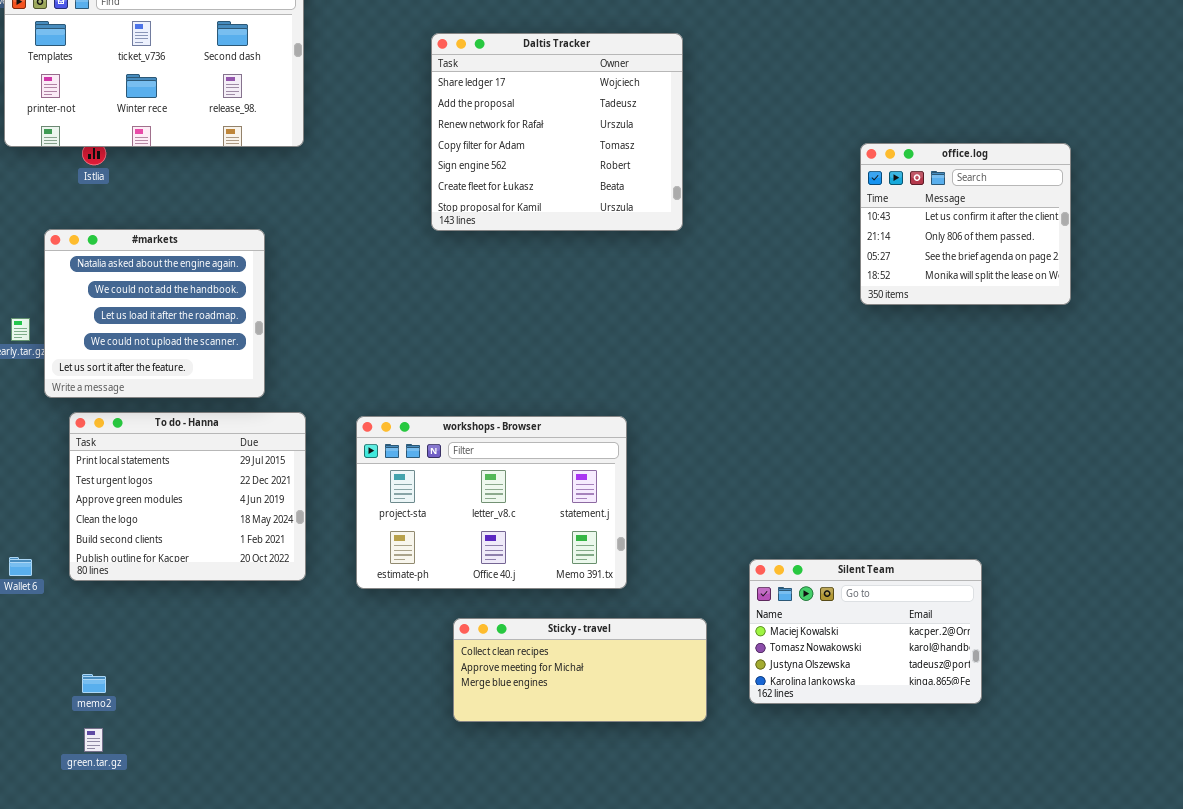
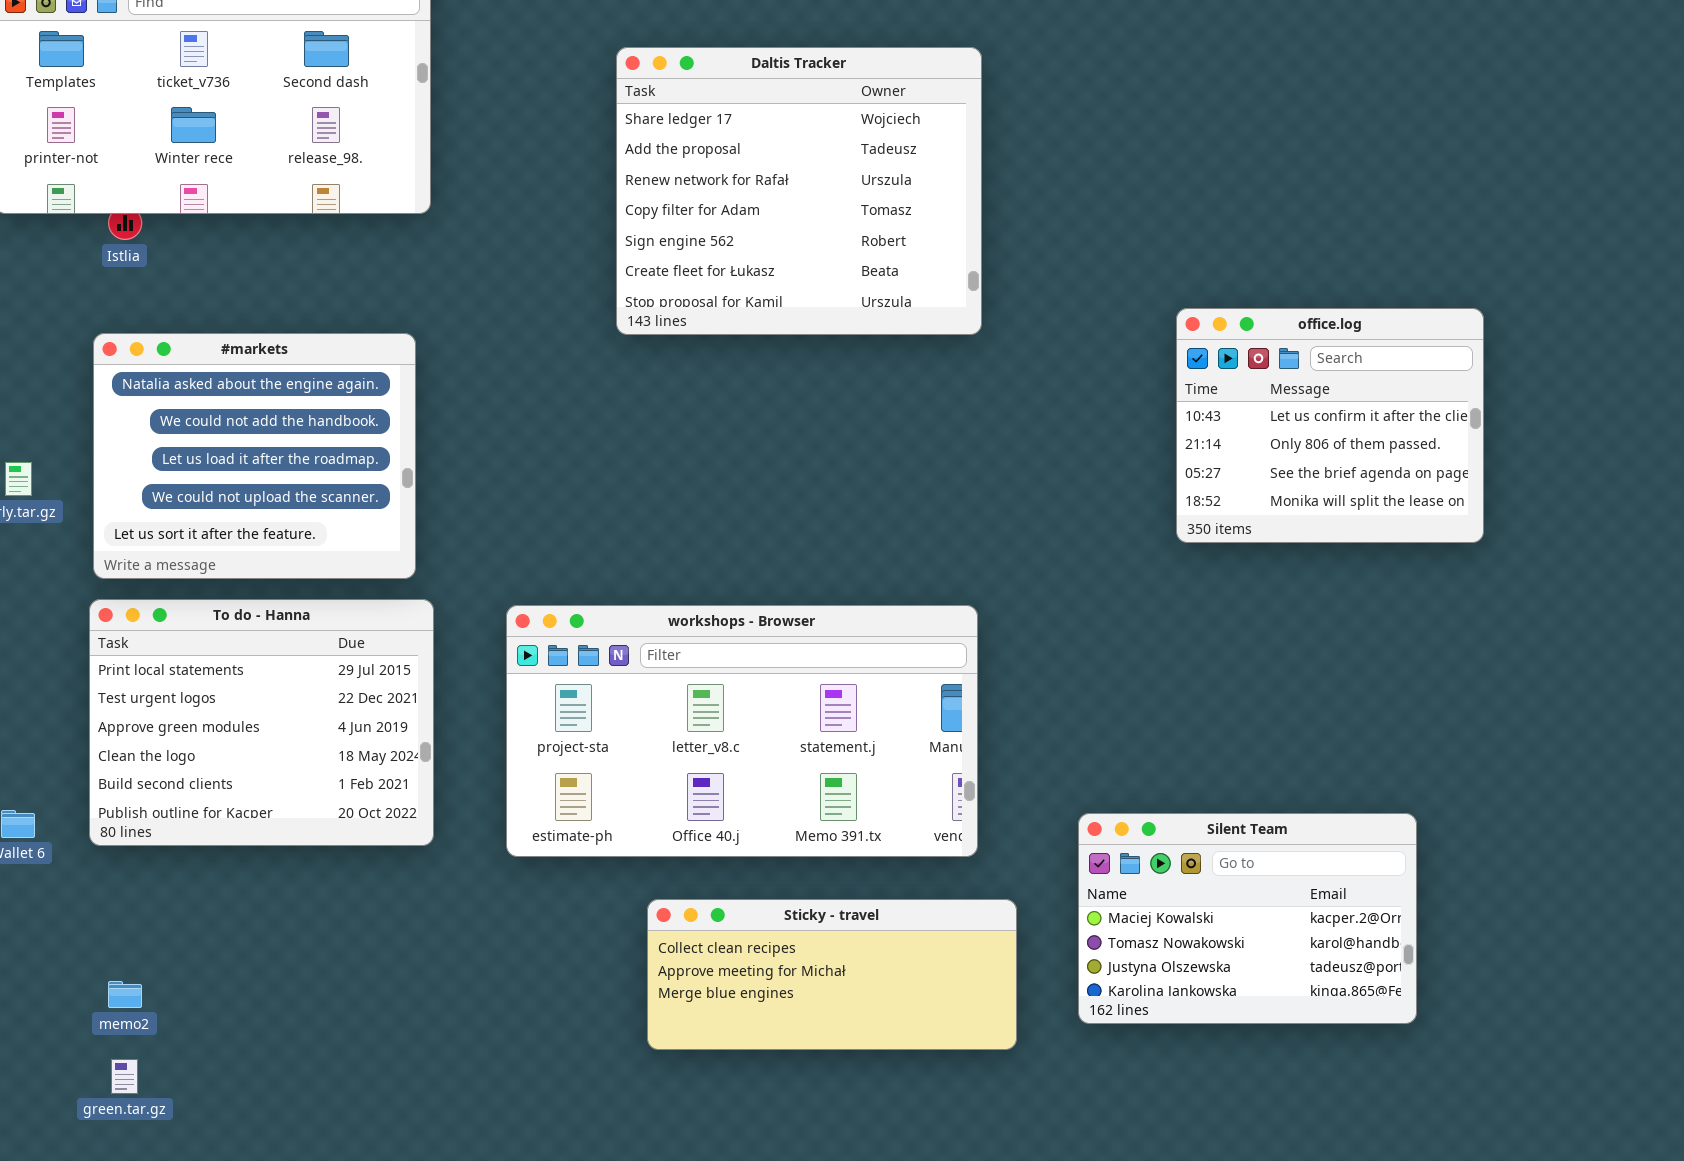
office.log: [860,143,1071,305] -> [1176,308,1484,543], moved
#markets: [44,229,265,398] -> [93,333,416,579], moved
workshops - Browser: [356,416,627,589] -> [506,605,978,857], resized

